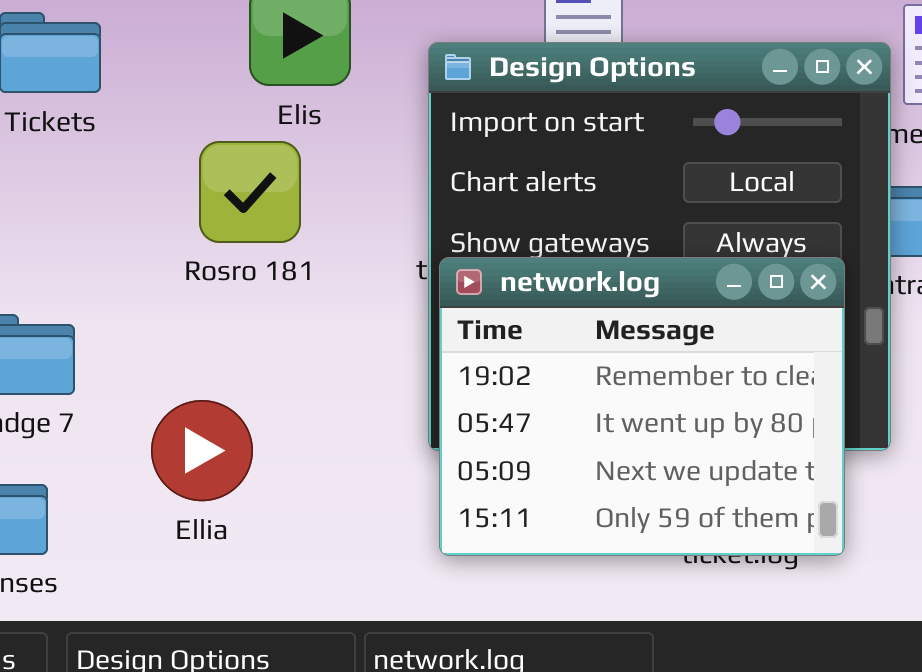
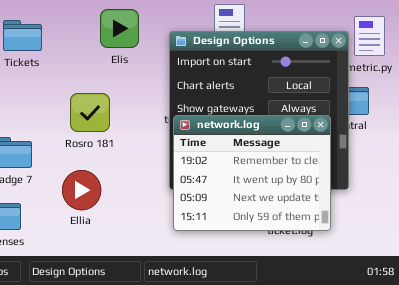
Rosro 181: [199,141,301,243] -> [70,93,110,132], moved

